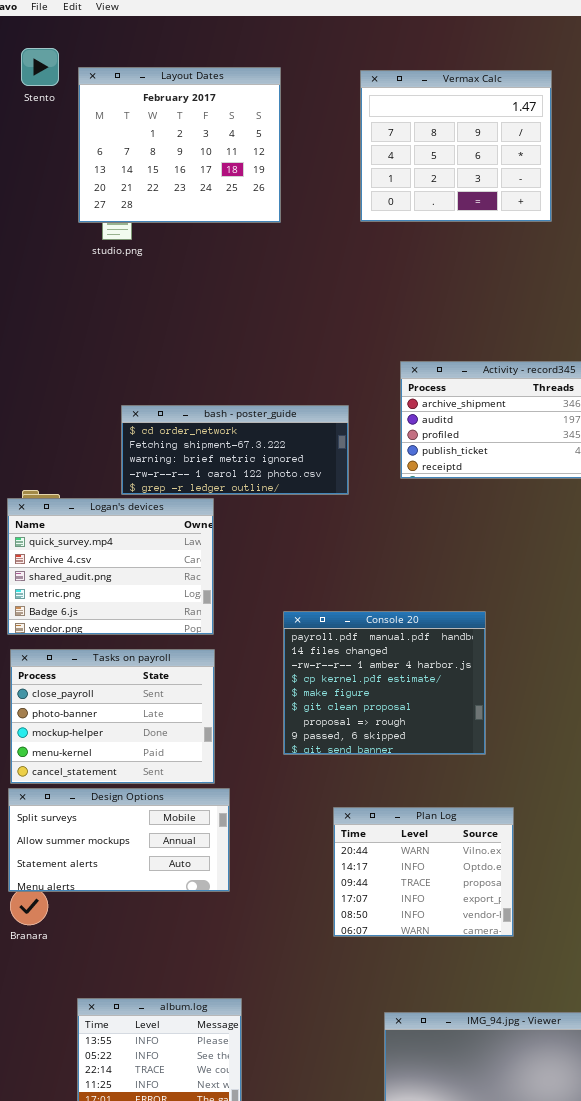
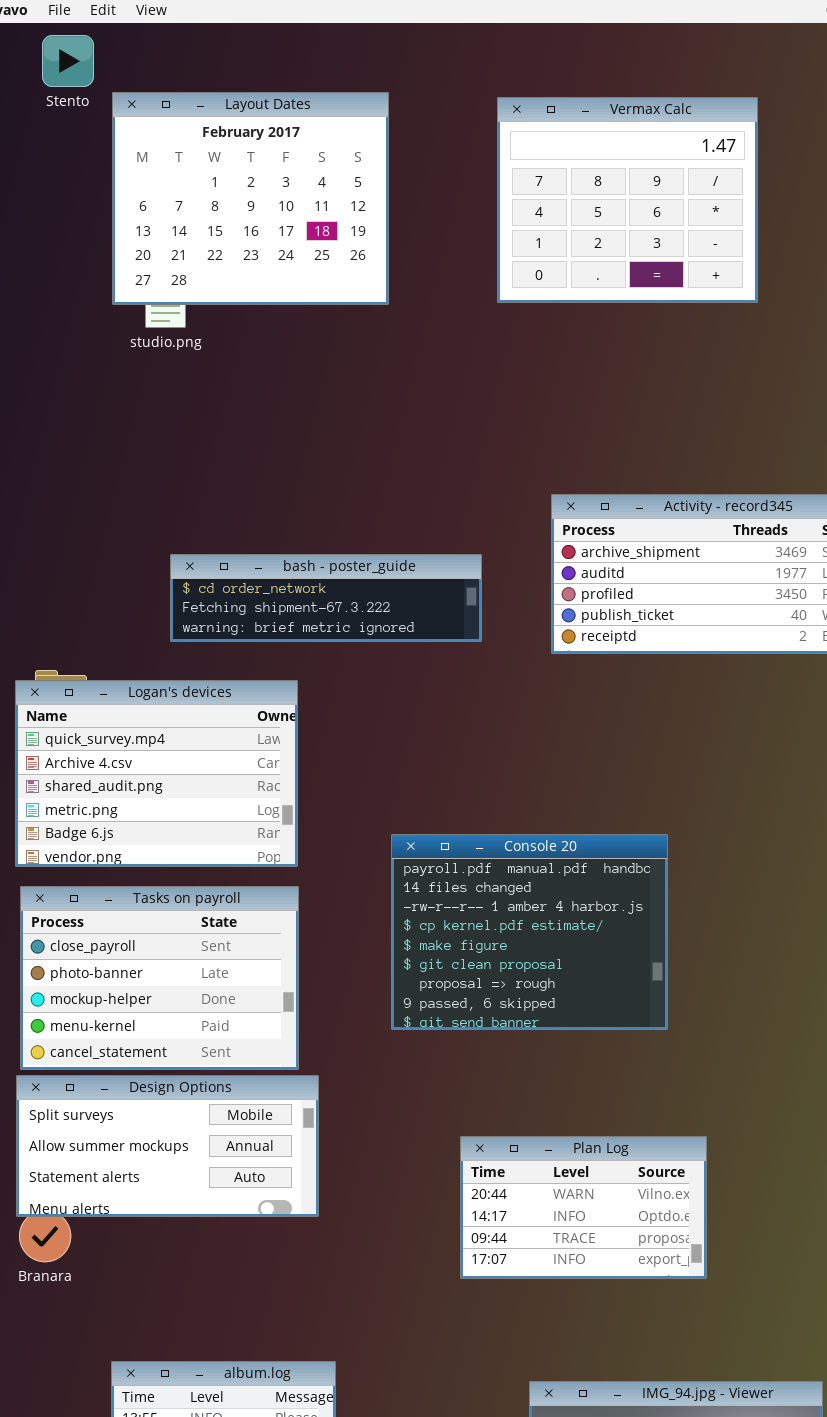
Stento: [21,48,59,86] -> [42,35,94,87], moved
bash - poster_guide: [121,405,349,495] -> [170,554,482,642], resized
Plan Log: [333,807,514,937] -> [460,1136,707,1279], resized

